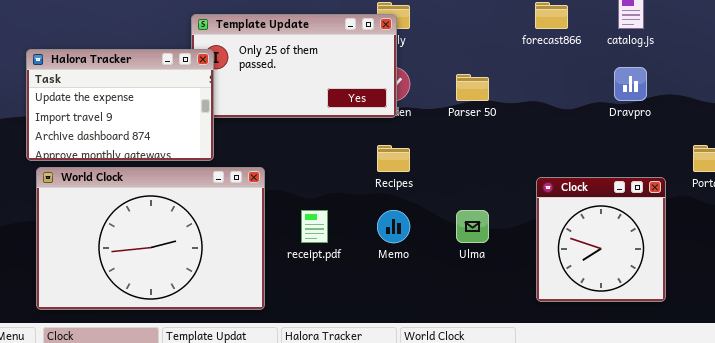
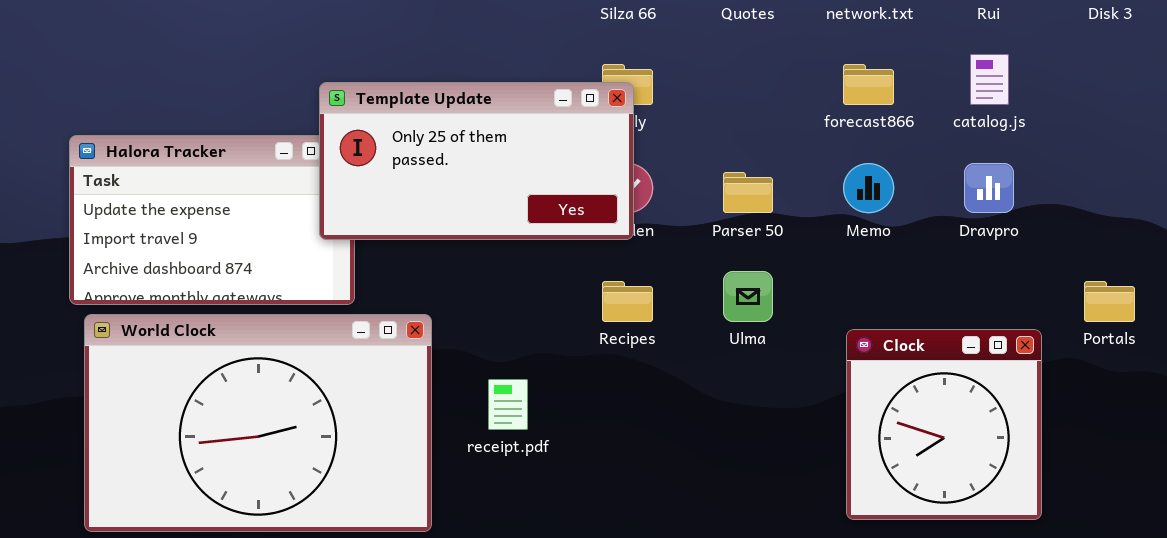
Template Update: [191,14,397,118] -> [319,82,634,240], raised
Memo: [377,210,410,243] -> [843,163,894,213], moved
Ulma: [456,210,489,243] -> [723,271,773,322], moved

